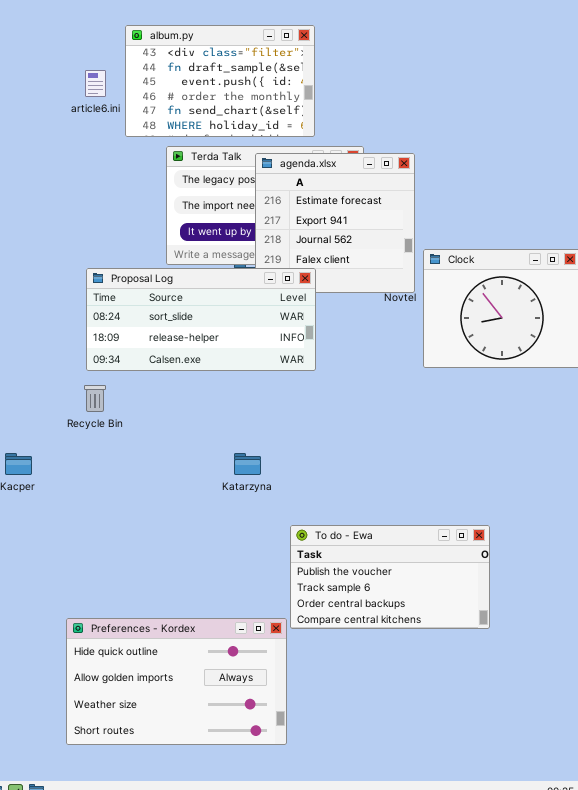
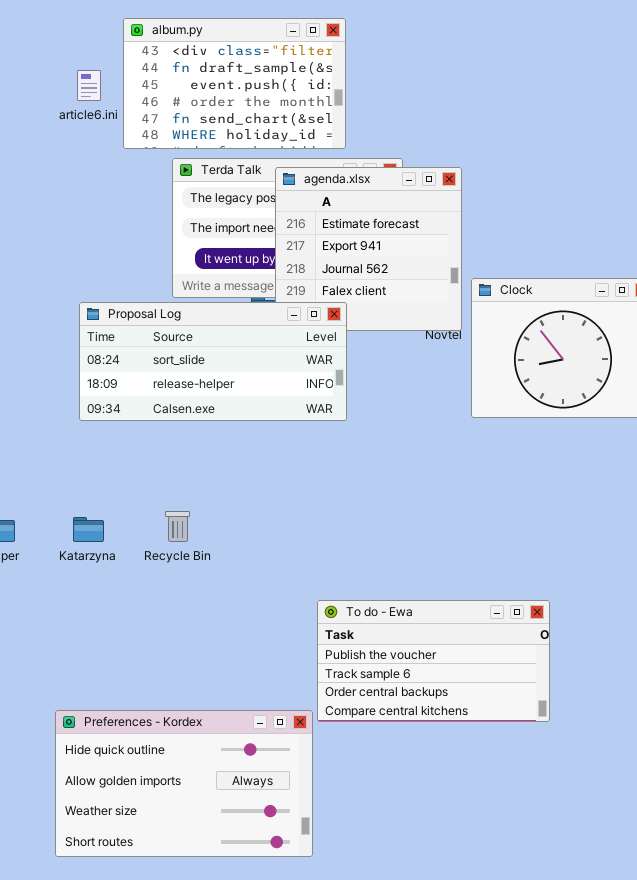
Recycle Bin: [84,385,106,412] -> [165,511,190,542], moved
Katarzyna: [234,453,261,475] -> [73,517,104,542], moved

